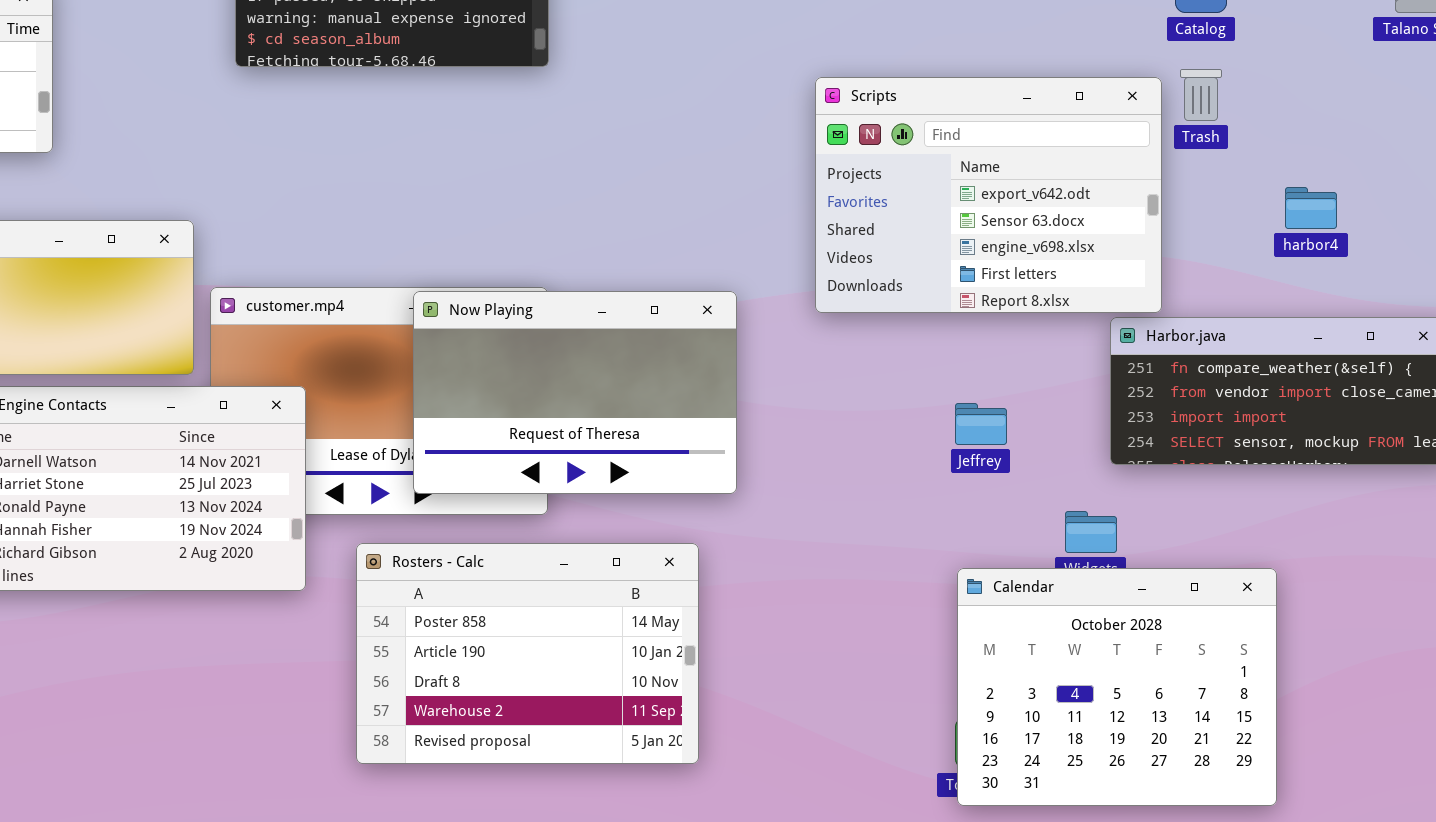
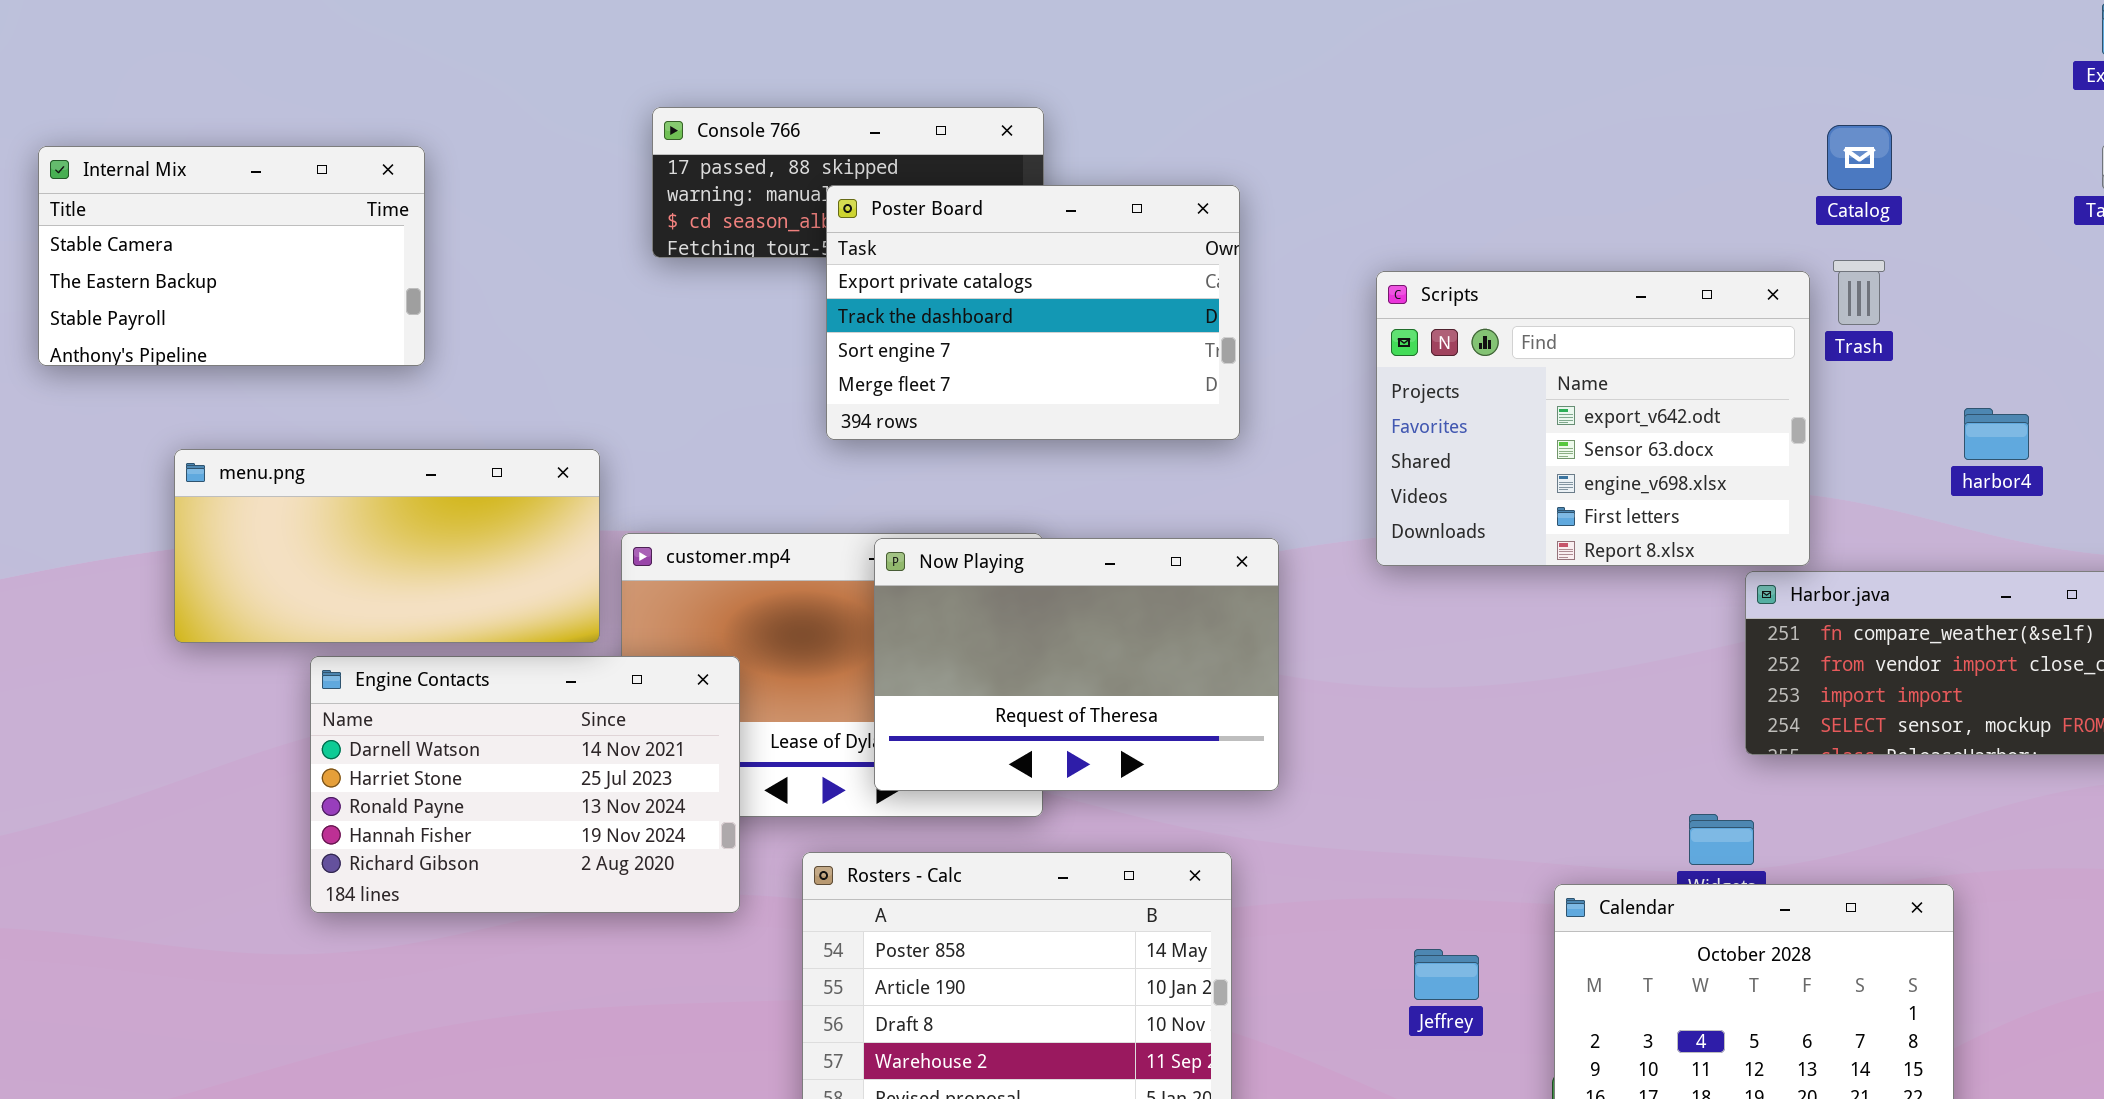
Poster Board: none -> [826,185,1240,440], opened
Jeffrey: [955,403,1007,445] -> [1414,949,1479,1000], moved

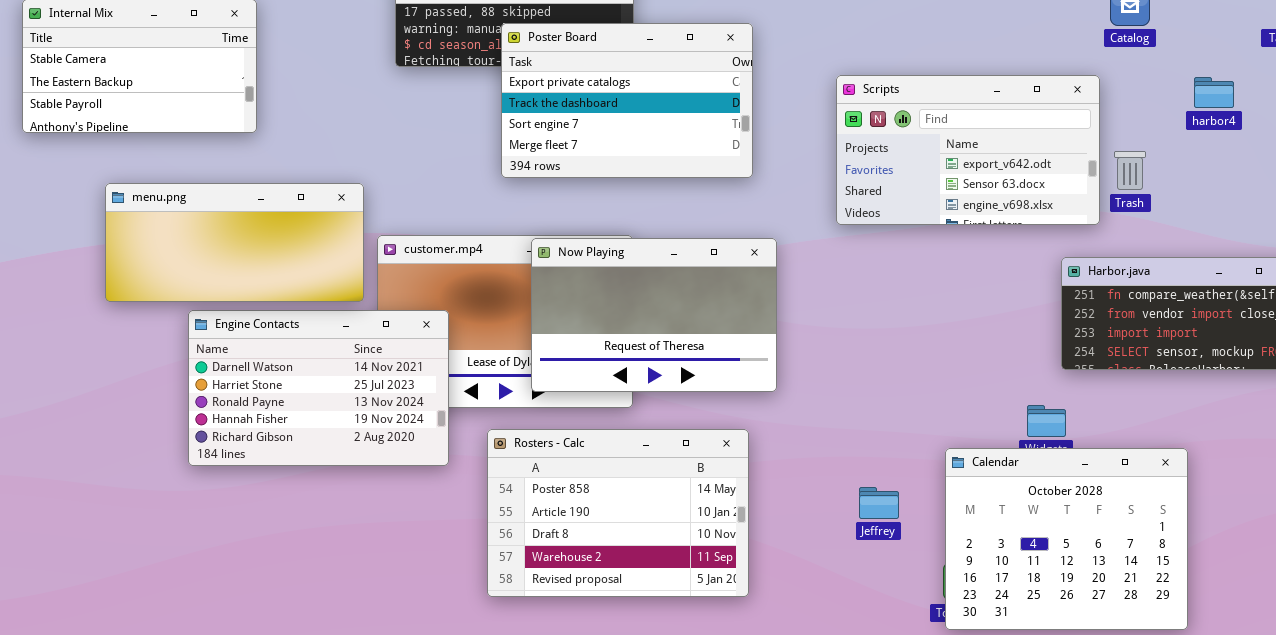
Trash: [1833,260,1885,325] -> [1114,151,1146,190], moved
Scripts: [1376,271,1810,566] -> [836,75,1100,225], resized
harbor4: [1964,408,2029,460] -> [1194,77,1234,108], moved

